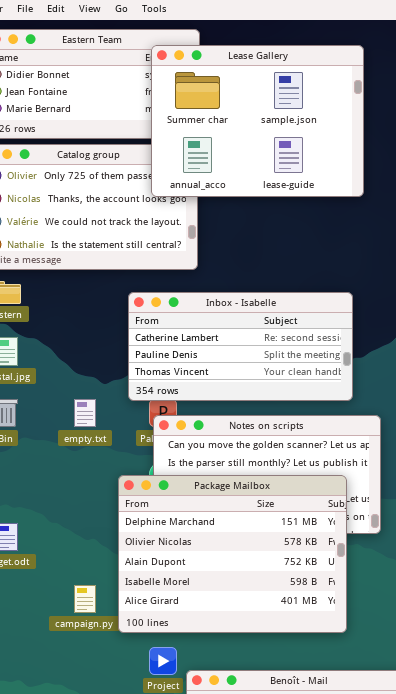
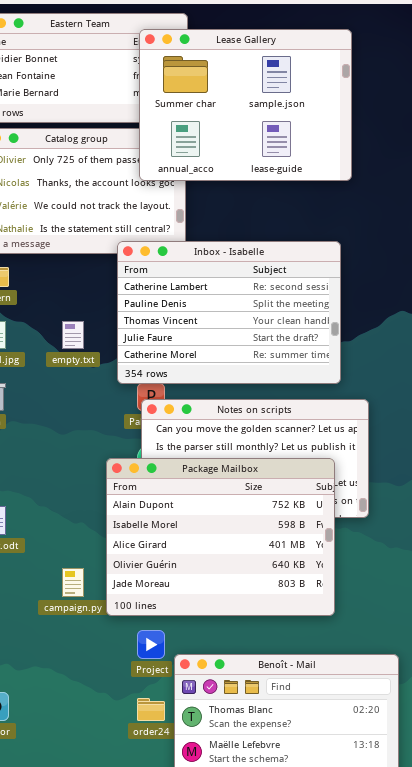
Inbox - Isabelle: [128,292,353,401] -> [117,241,341,384], resized
empty.txt: [74,399,96,427] -> [62,321,84,349], moved
Package Mailbox: [118,475,347,633] -> [106,458,335,616], scrolled down 2 rows

